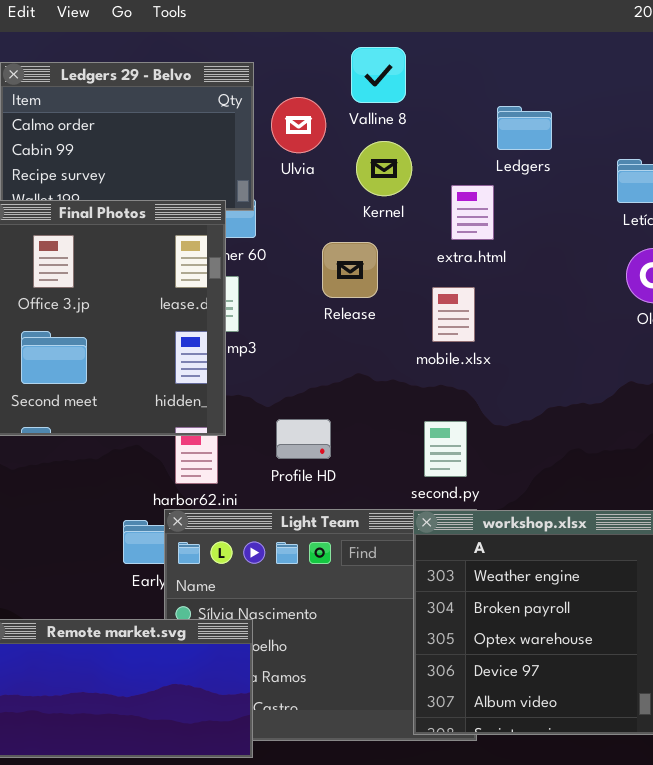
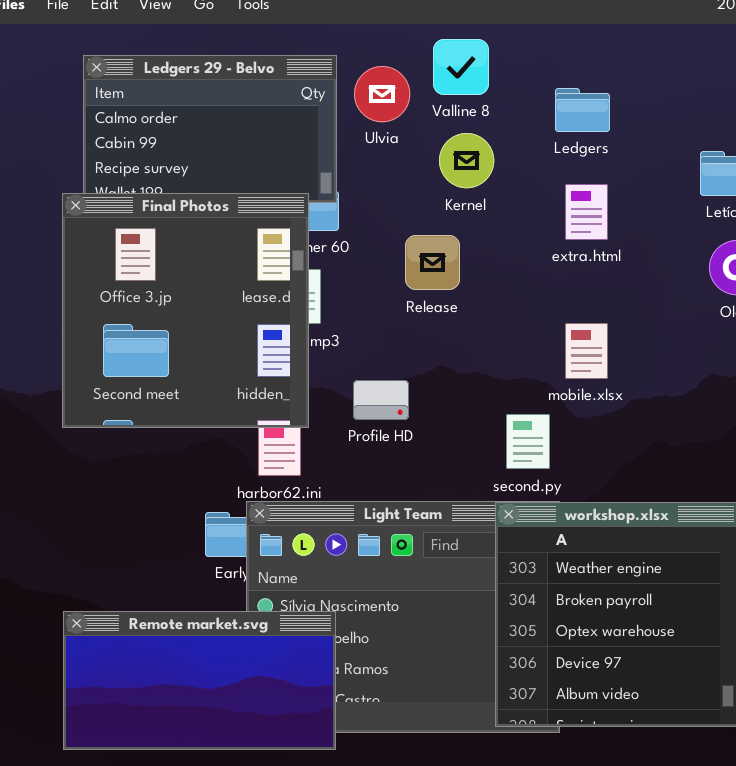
Ulvia: [271,97,326,153] -> [354,66,410,122], moved
Ledgers: [497,106,552,150] -> [555,88,610,132], moved
extra.html: [451,185,494,240] -> [565,184,608,240], moved
mobile.xlsx: [432,287,475,342] -> [565,323,608,379], moved
Profile HD: [276,419,331,459] -> [353,380,409,420], moved

